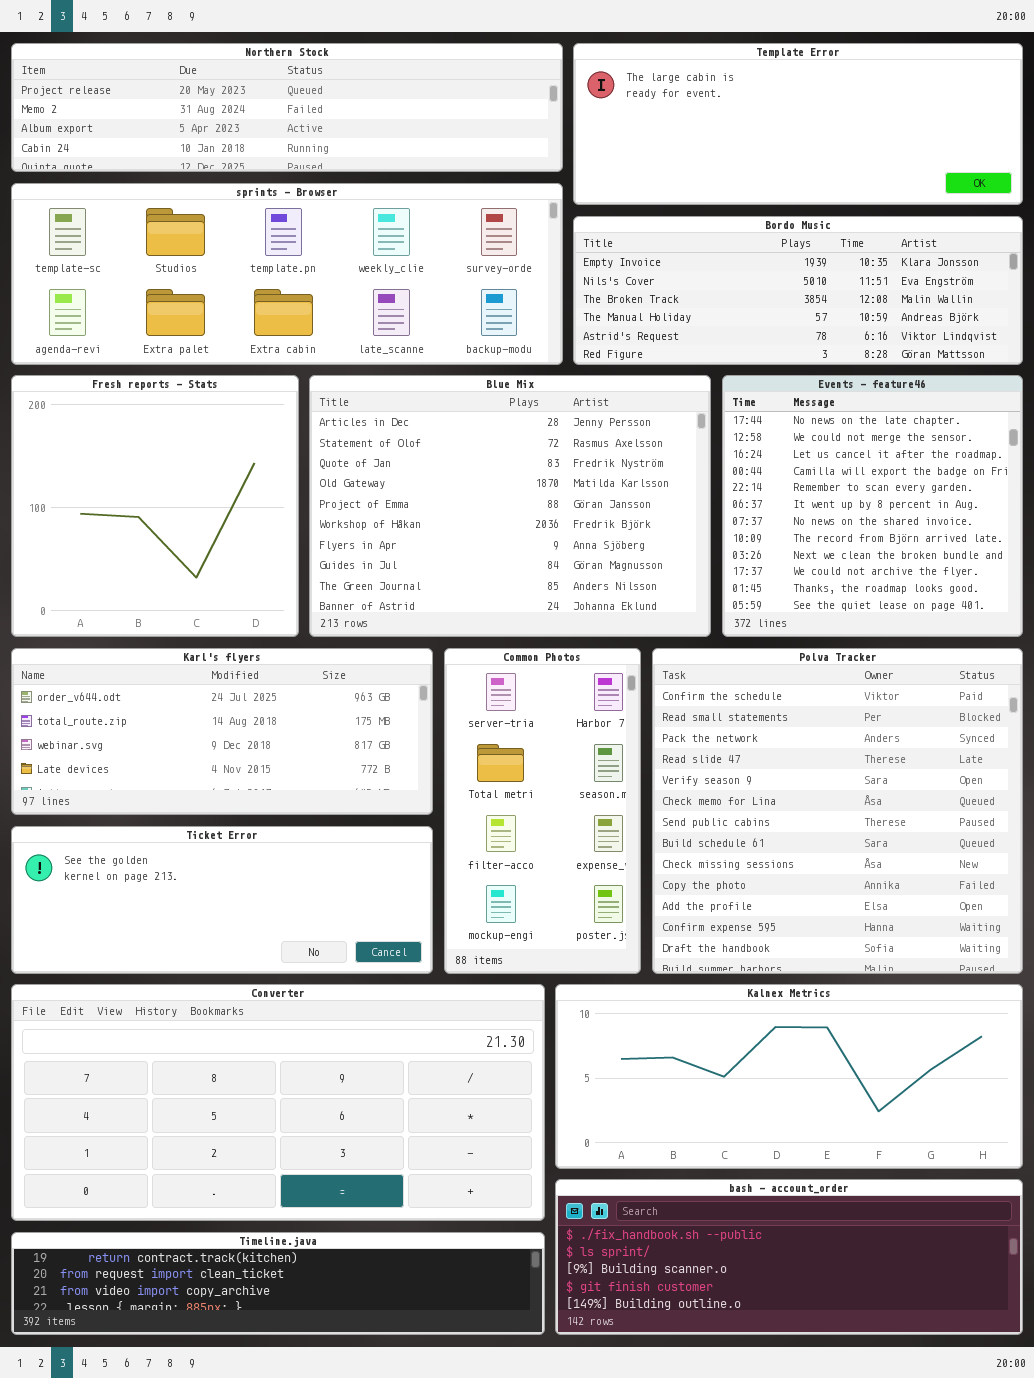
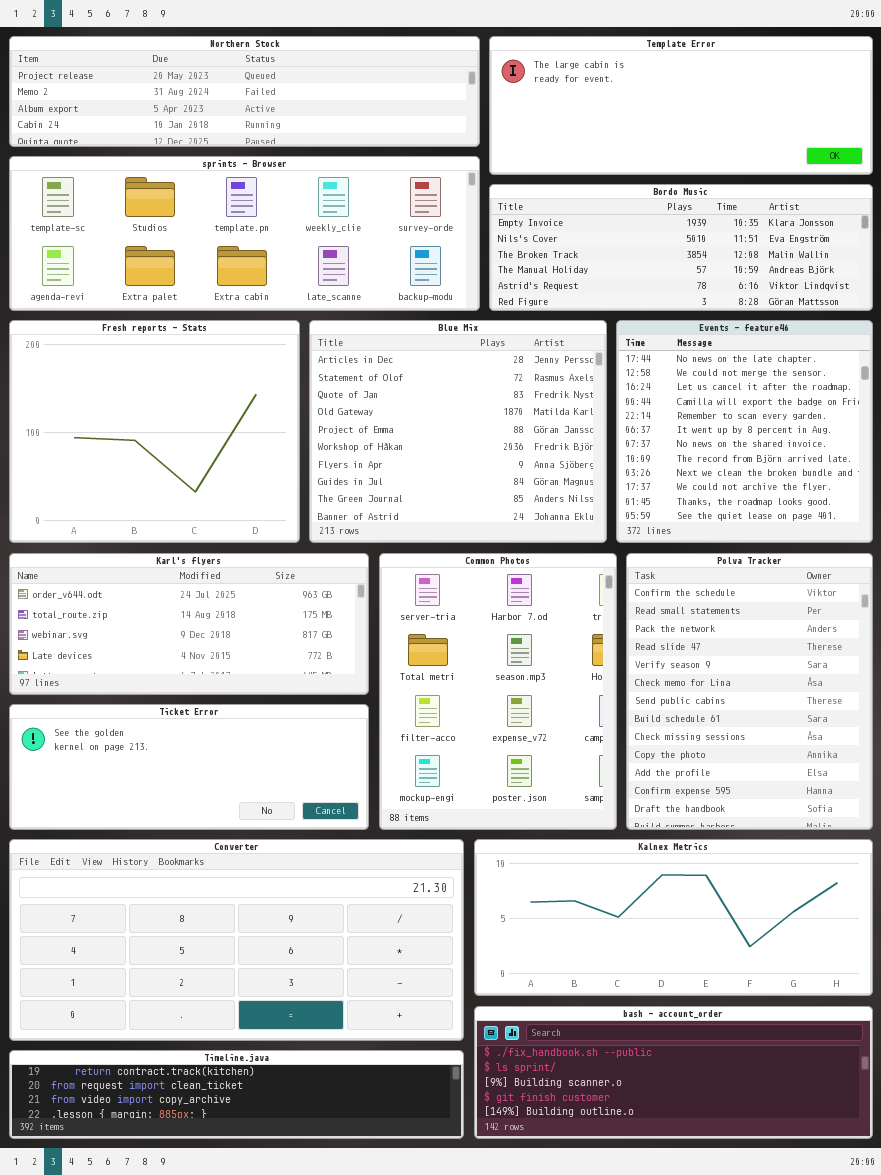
Fresh reports - Stats: [11,375,299,637] -> [9,320,300,543], resized
Blue Mix: [309,375,711,637] -> [309,320,607,543], resized
Common Photos: [444,648,641,974] -> [379,553,617,830], resized
Polva Tracker: [652,648,1023,974] -> [626,553,873,830], resized

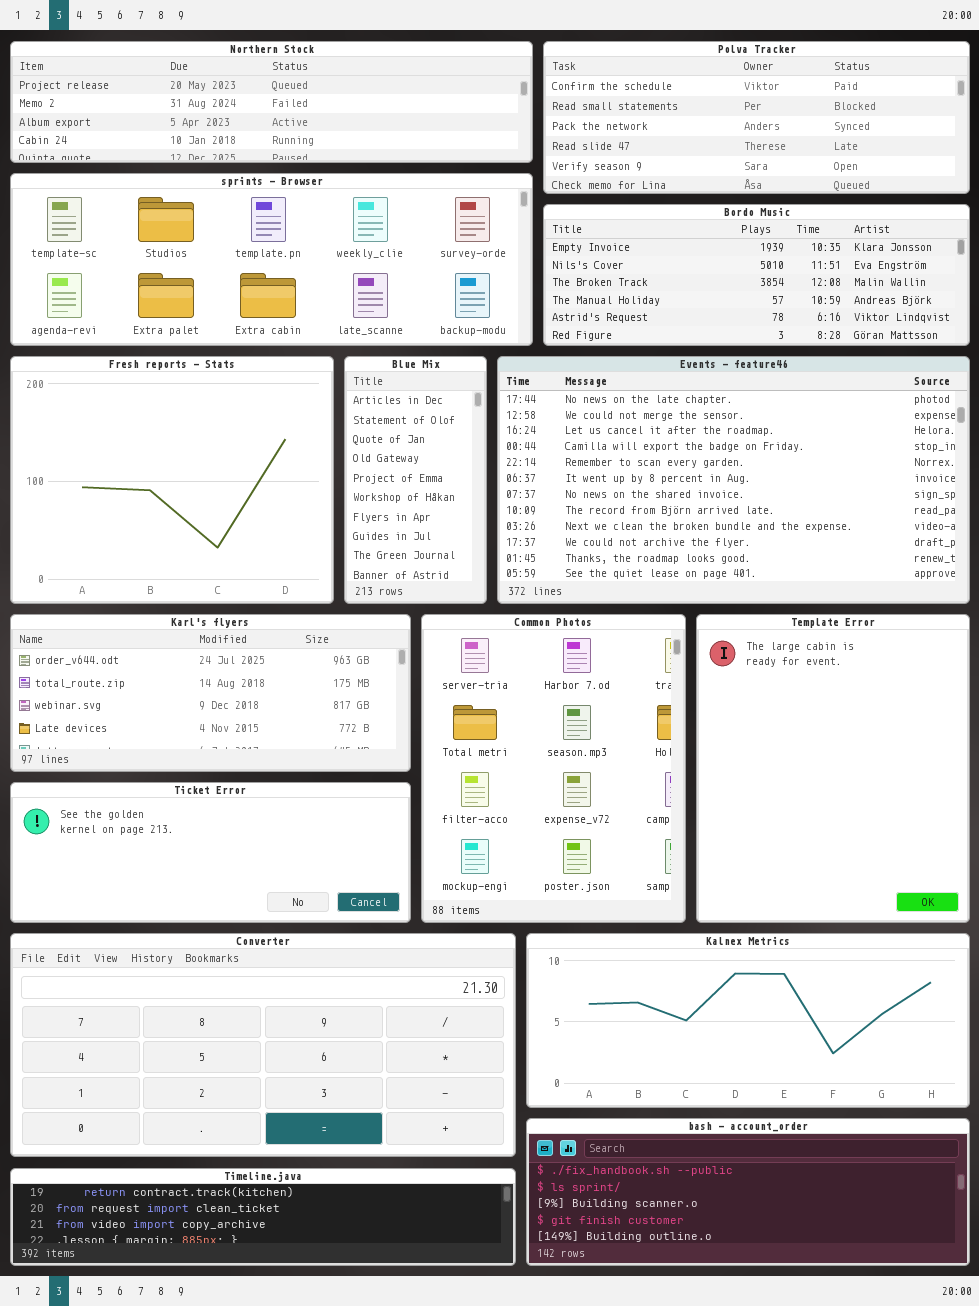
Template Error: [489,36,873,175] -> [696,614,970,923], moved, resized
Blue Mix: [309,320,607,543] -> [344,356,487,604], resized
Events - feature46: [616,320,873,543] -> [497,356,970,604], resized
Polva Tracker: [626,553,873,830] -> [543,41,970,194], moved, resized

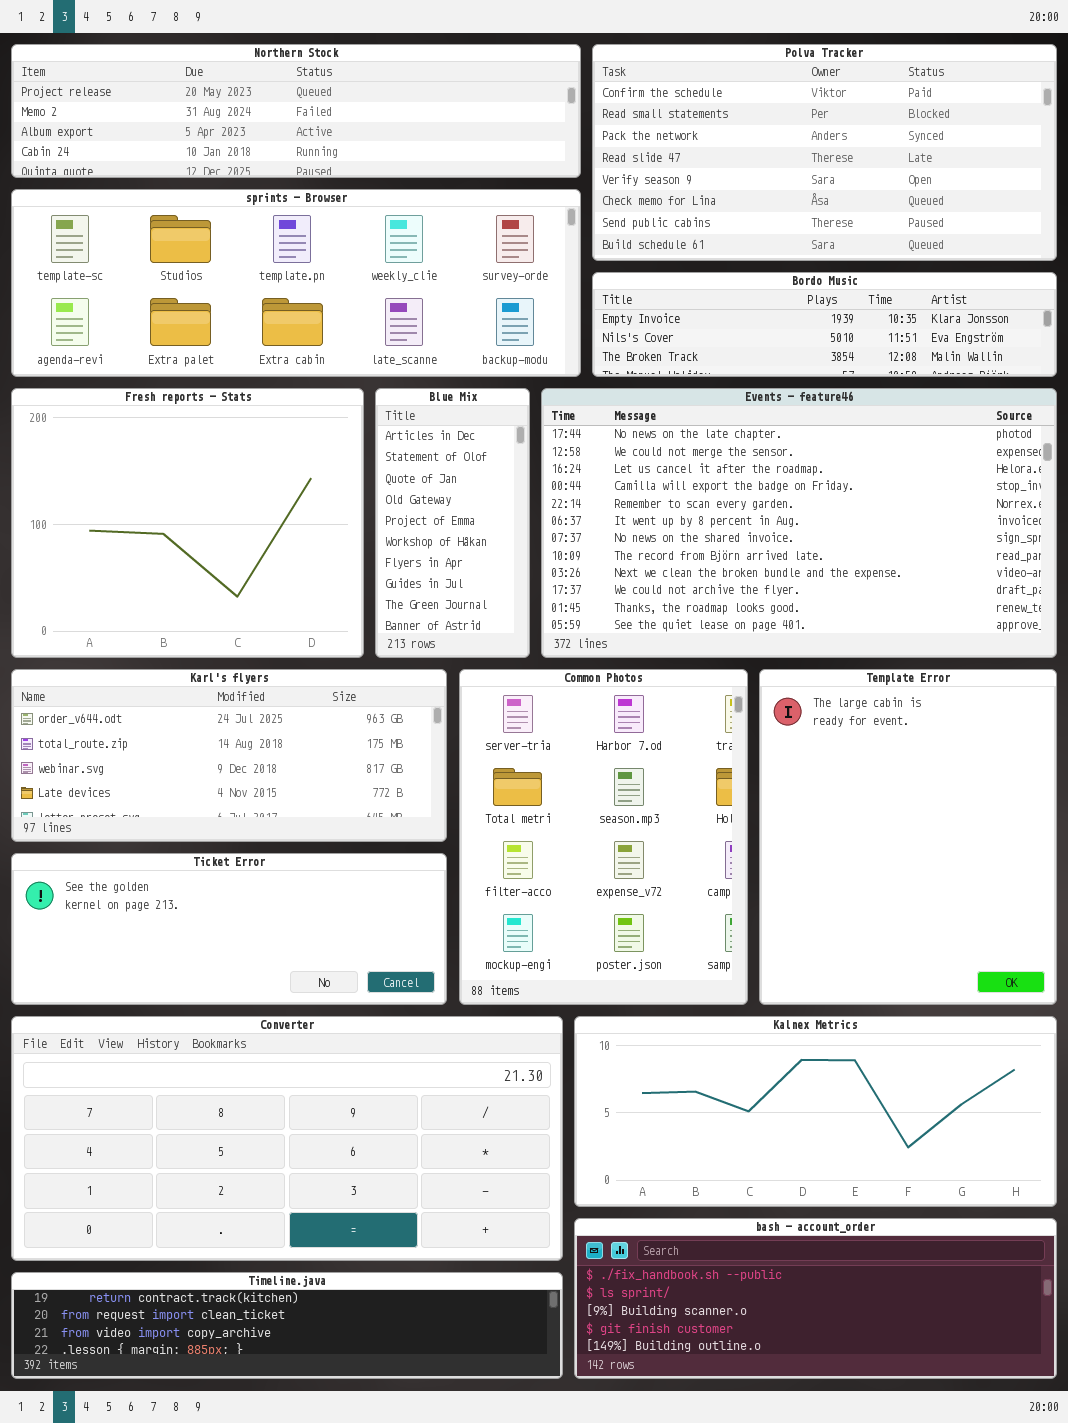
Polva Tracker: [543,41,970,194] -> [592,44,1057,261], resized
Bordo Music: [543,204,970,346] -> [592,272,1057,377], resized

